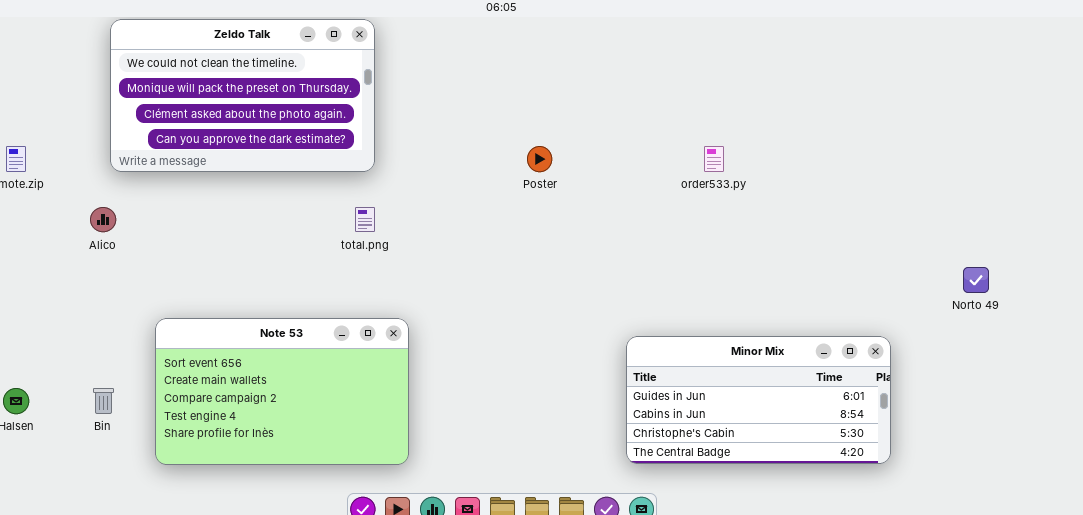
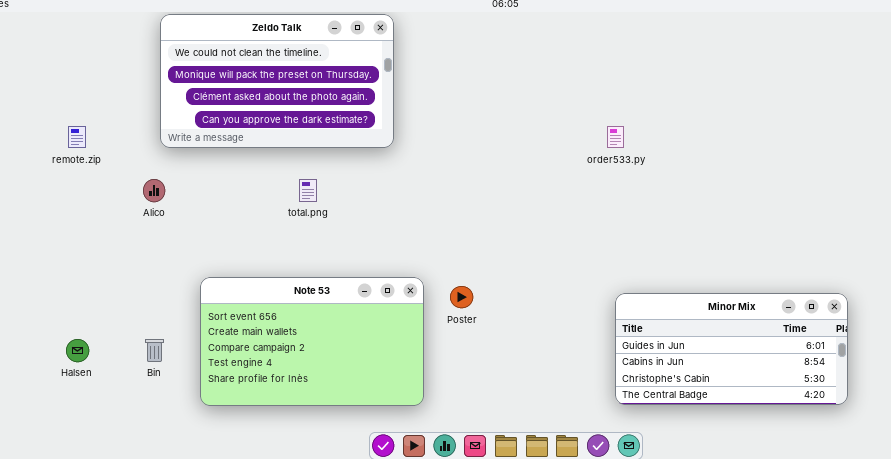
Poster: [527,146,552,172] -> [450,286,473,308], moved
order533.py: [704,146,724,172] -> [607,126,624,148], moved
total.png: [355,207,375,232] -> [299,179,317,202], moved

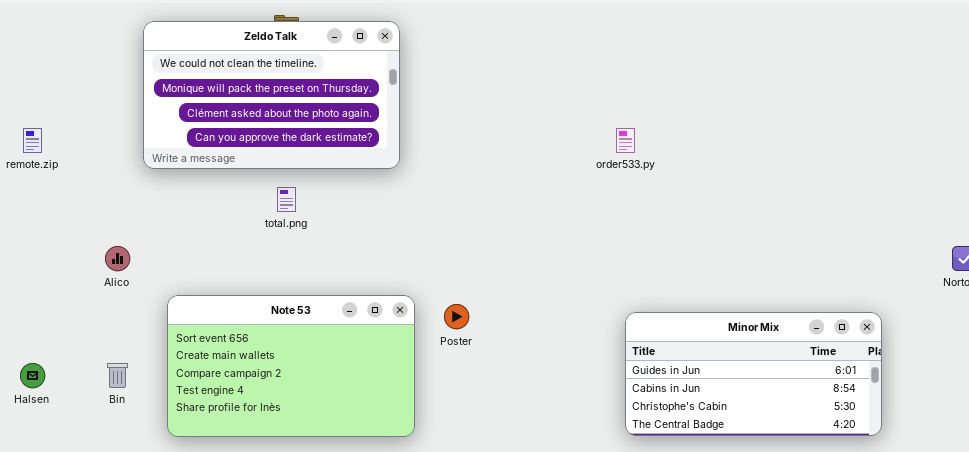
Zeldo Talk: [160,14,394,148] -> [143,21,400,169], moved
Alico: [143,179,165,202] -> [105,246,130,271], moved

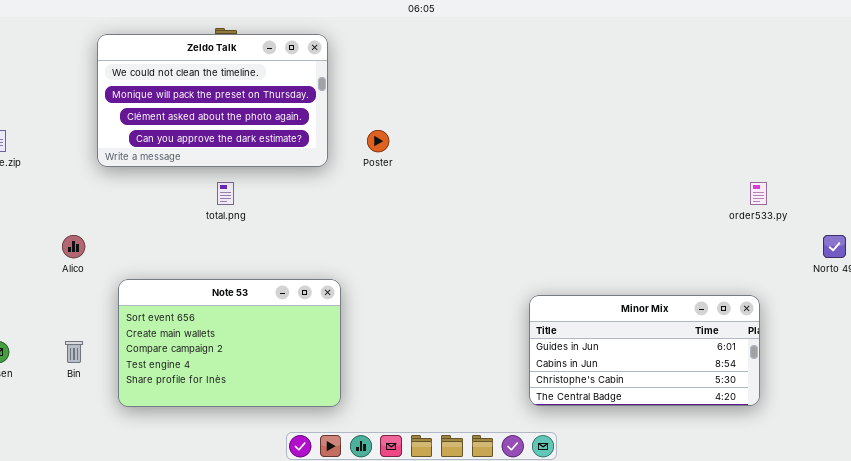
order533.py: [616,128,635,153] -> [750,182,767,205], moved
Poster: [444,304,469,329] -> [367,130,389,152], moved

